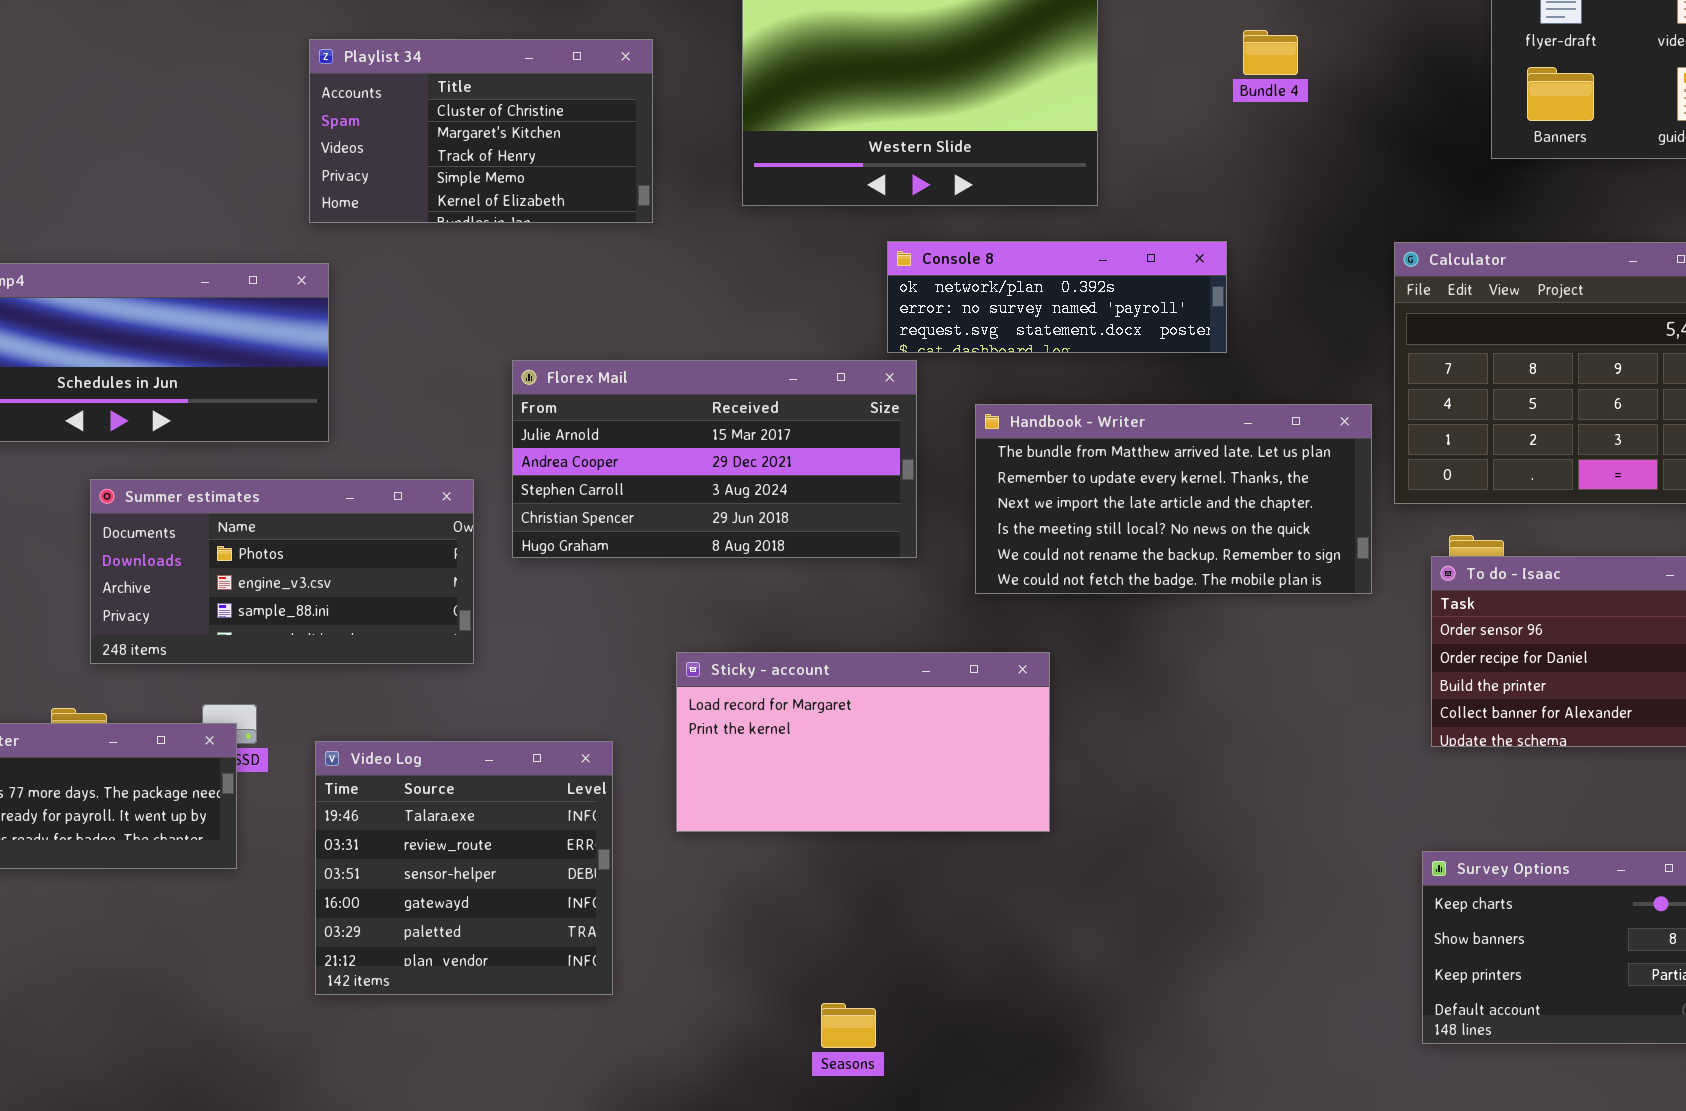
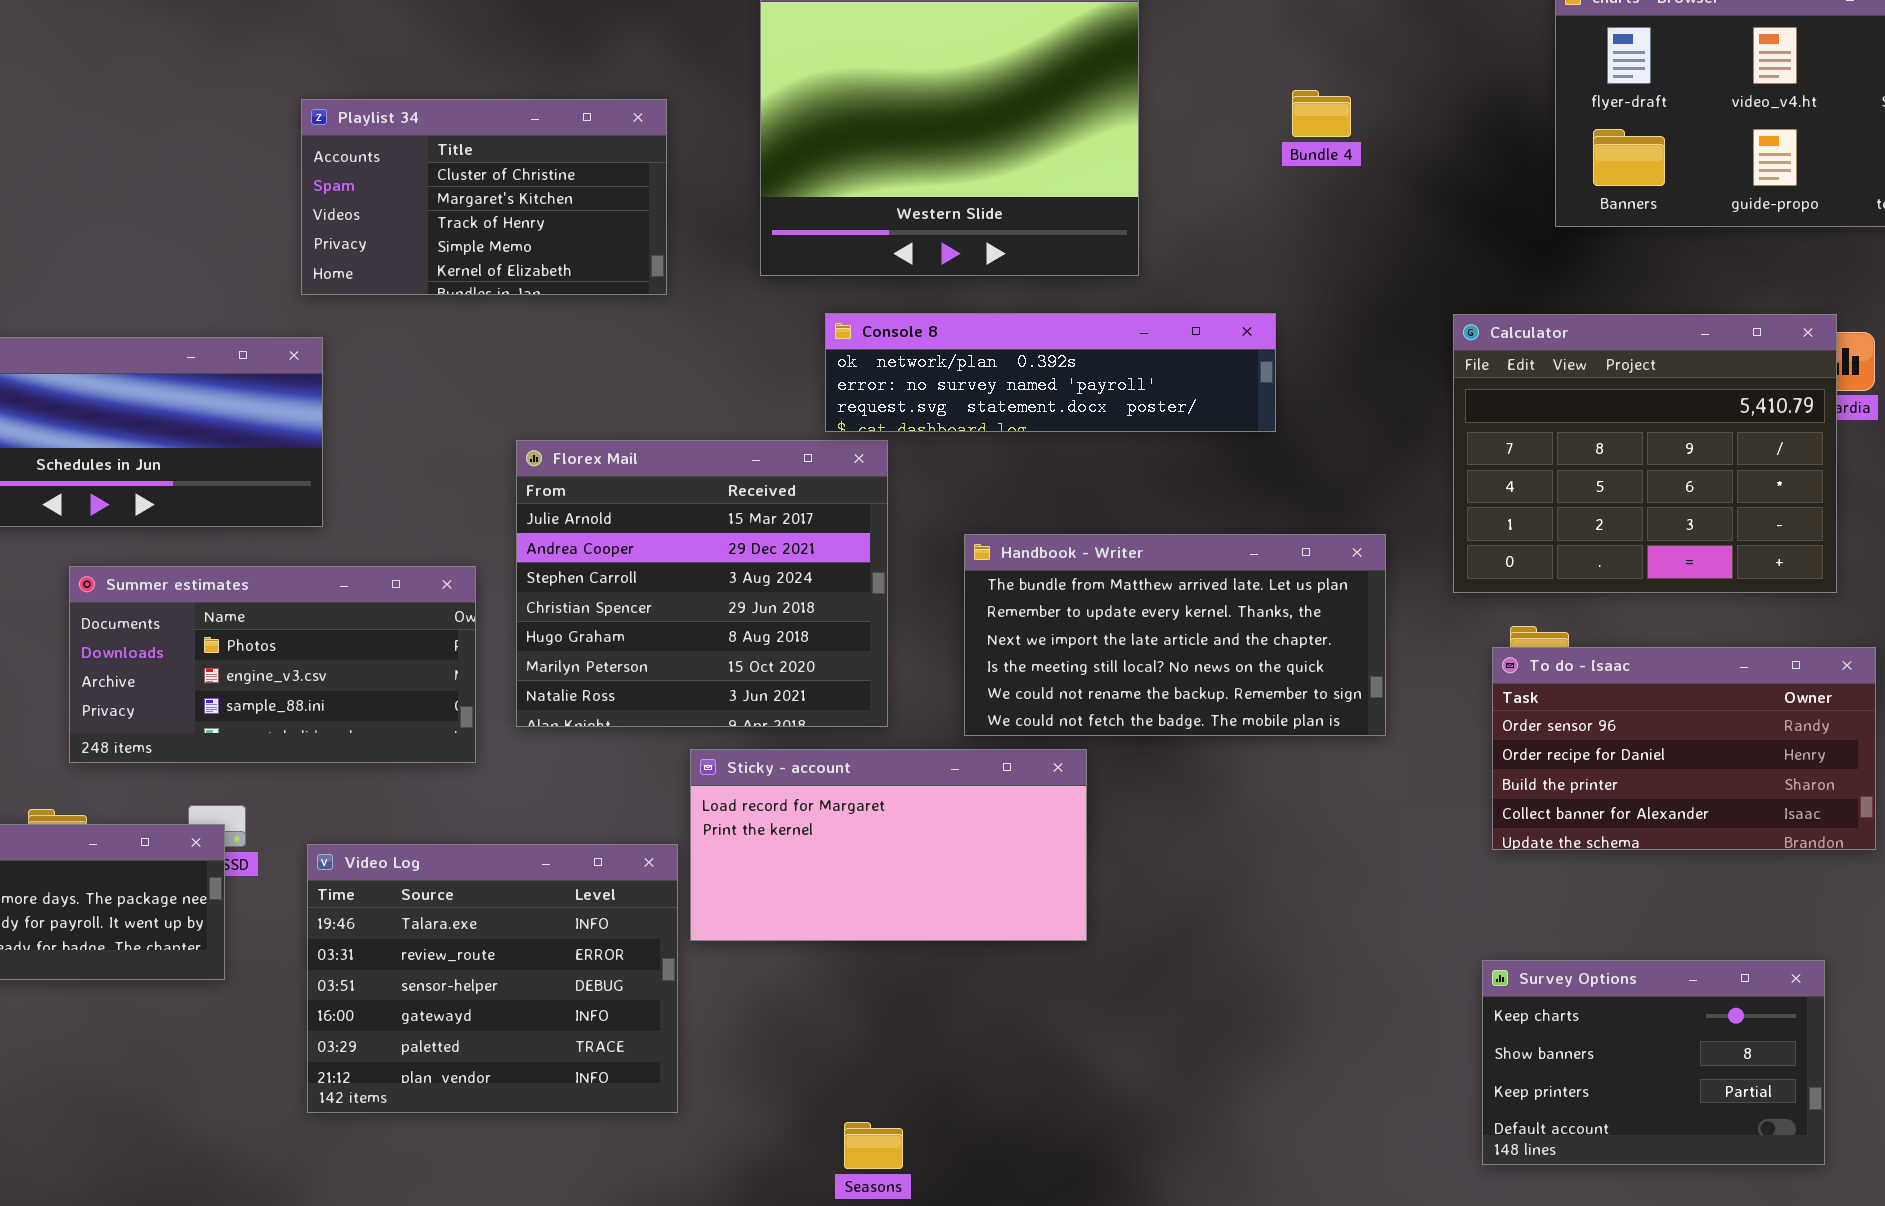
Console 8: [887,241,1227,353] -> [825,313,1276,432], resized
Florex Mail: [512,360,917,558] -> [516,440,888,727], resized
Handbook - Writer: [975,404,1372,594] -> [964,534,1386,736], moved
Video Log: [315,741,613,995] -> [307,844,678,1113], resized

